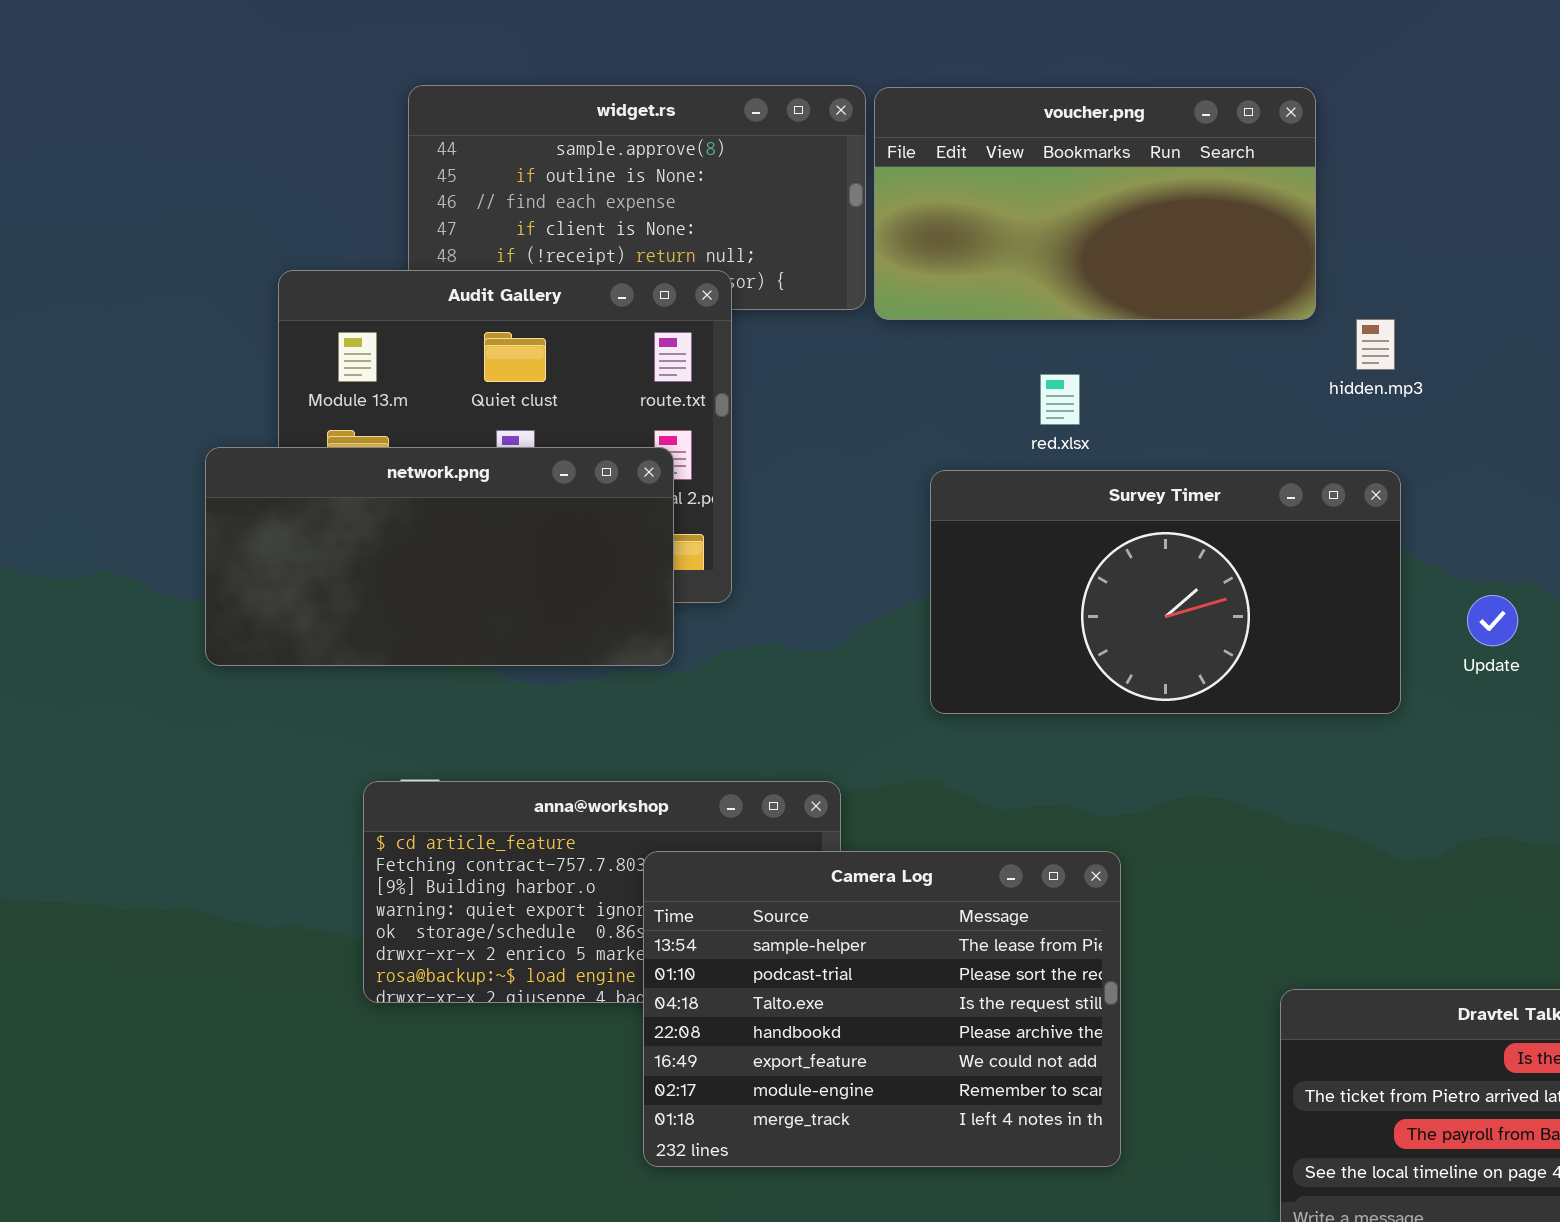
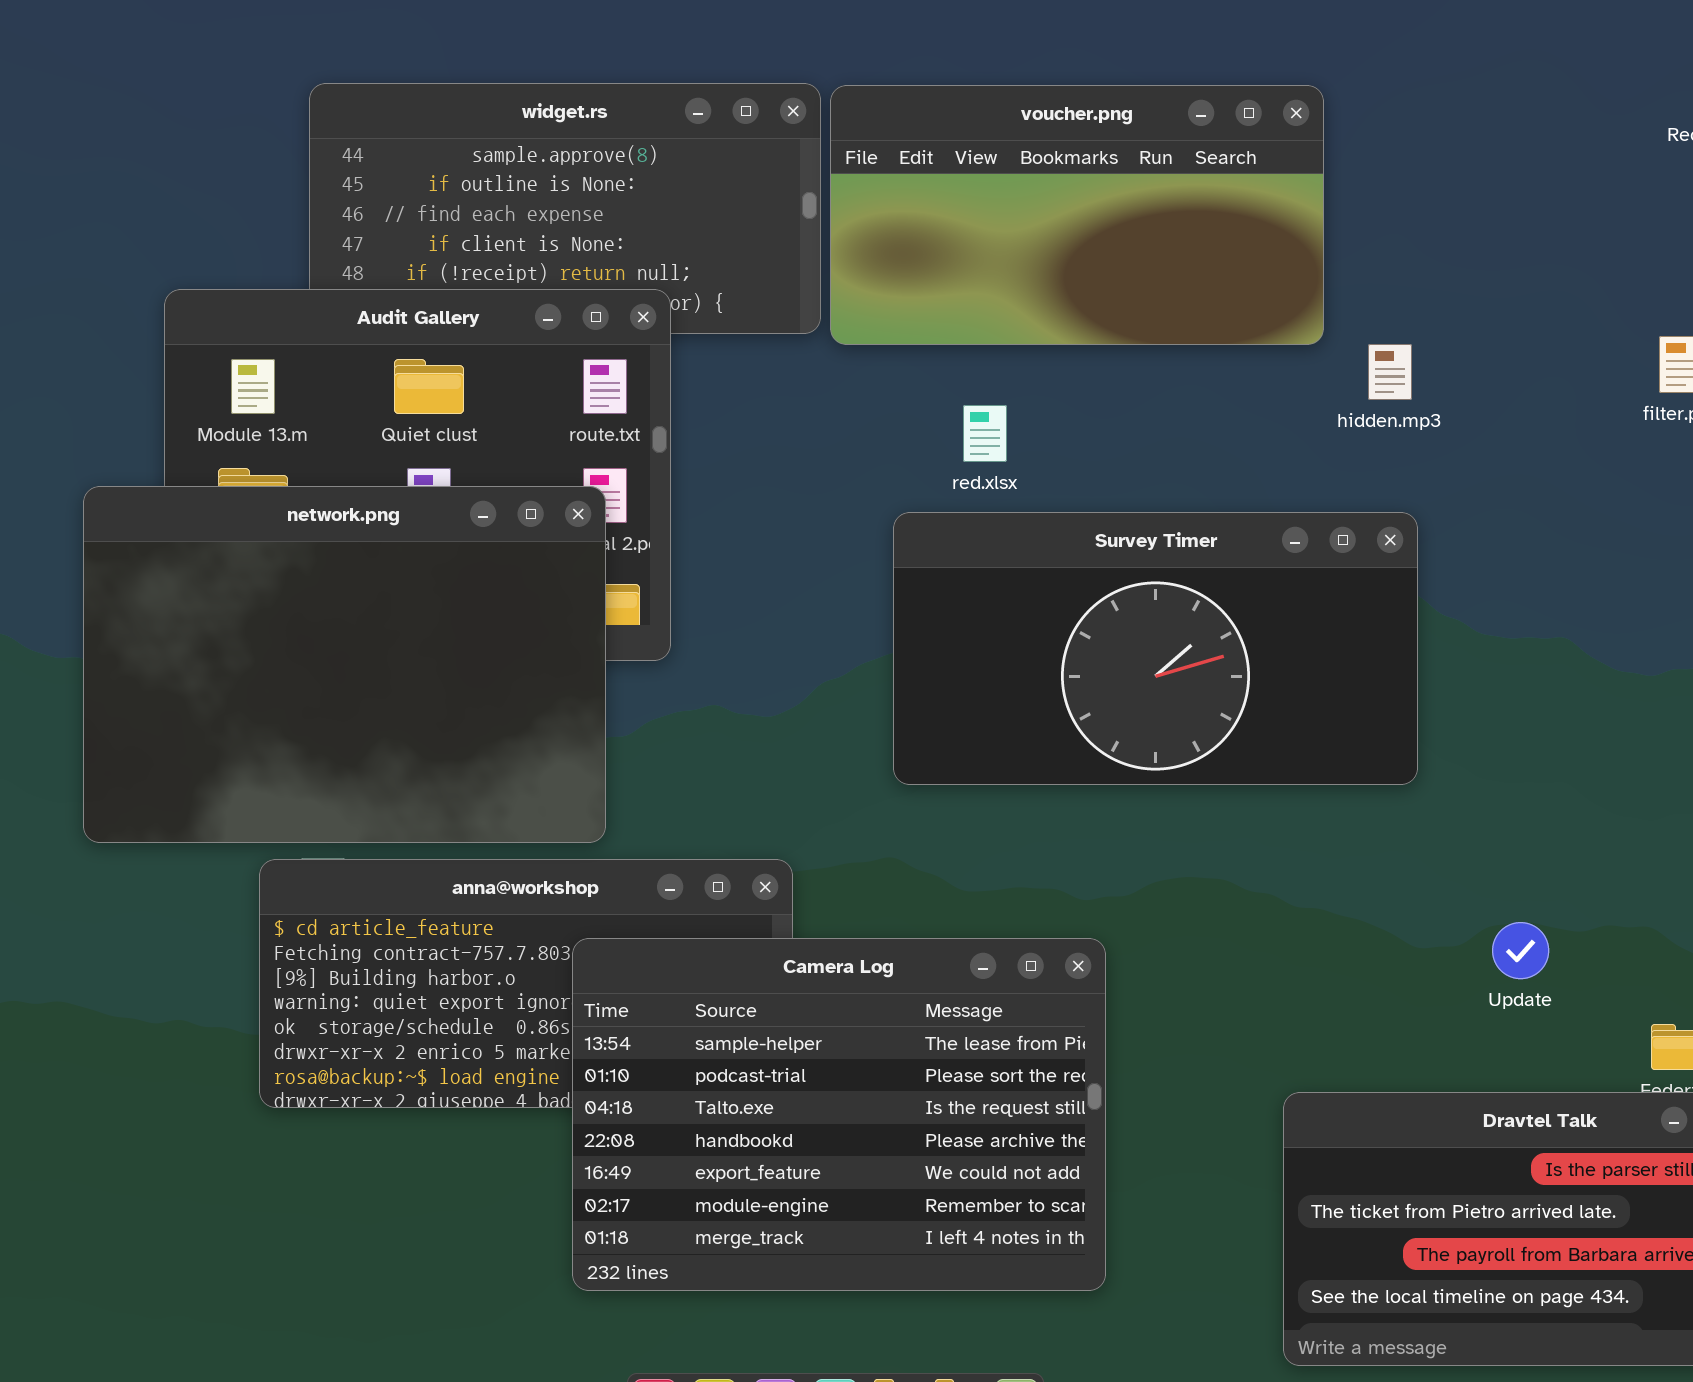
red.xlsx: [1040,374,1080,425] -> [963,405,1007,462], moved
network.png: [205,447,674,666] -> [83,486,606,843], resized
Update: [1467,595,1518,646] -> [1492,922,1549,979], moved

